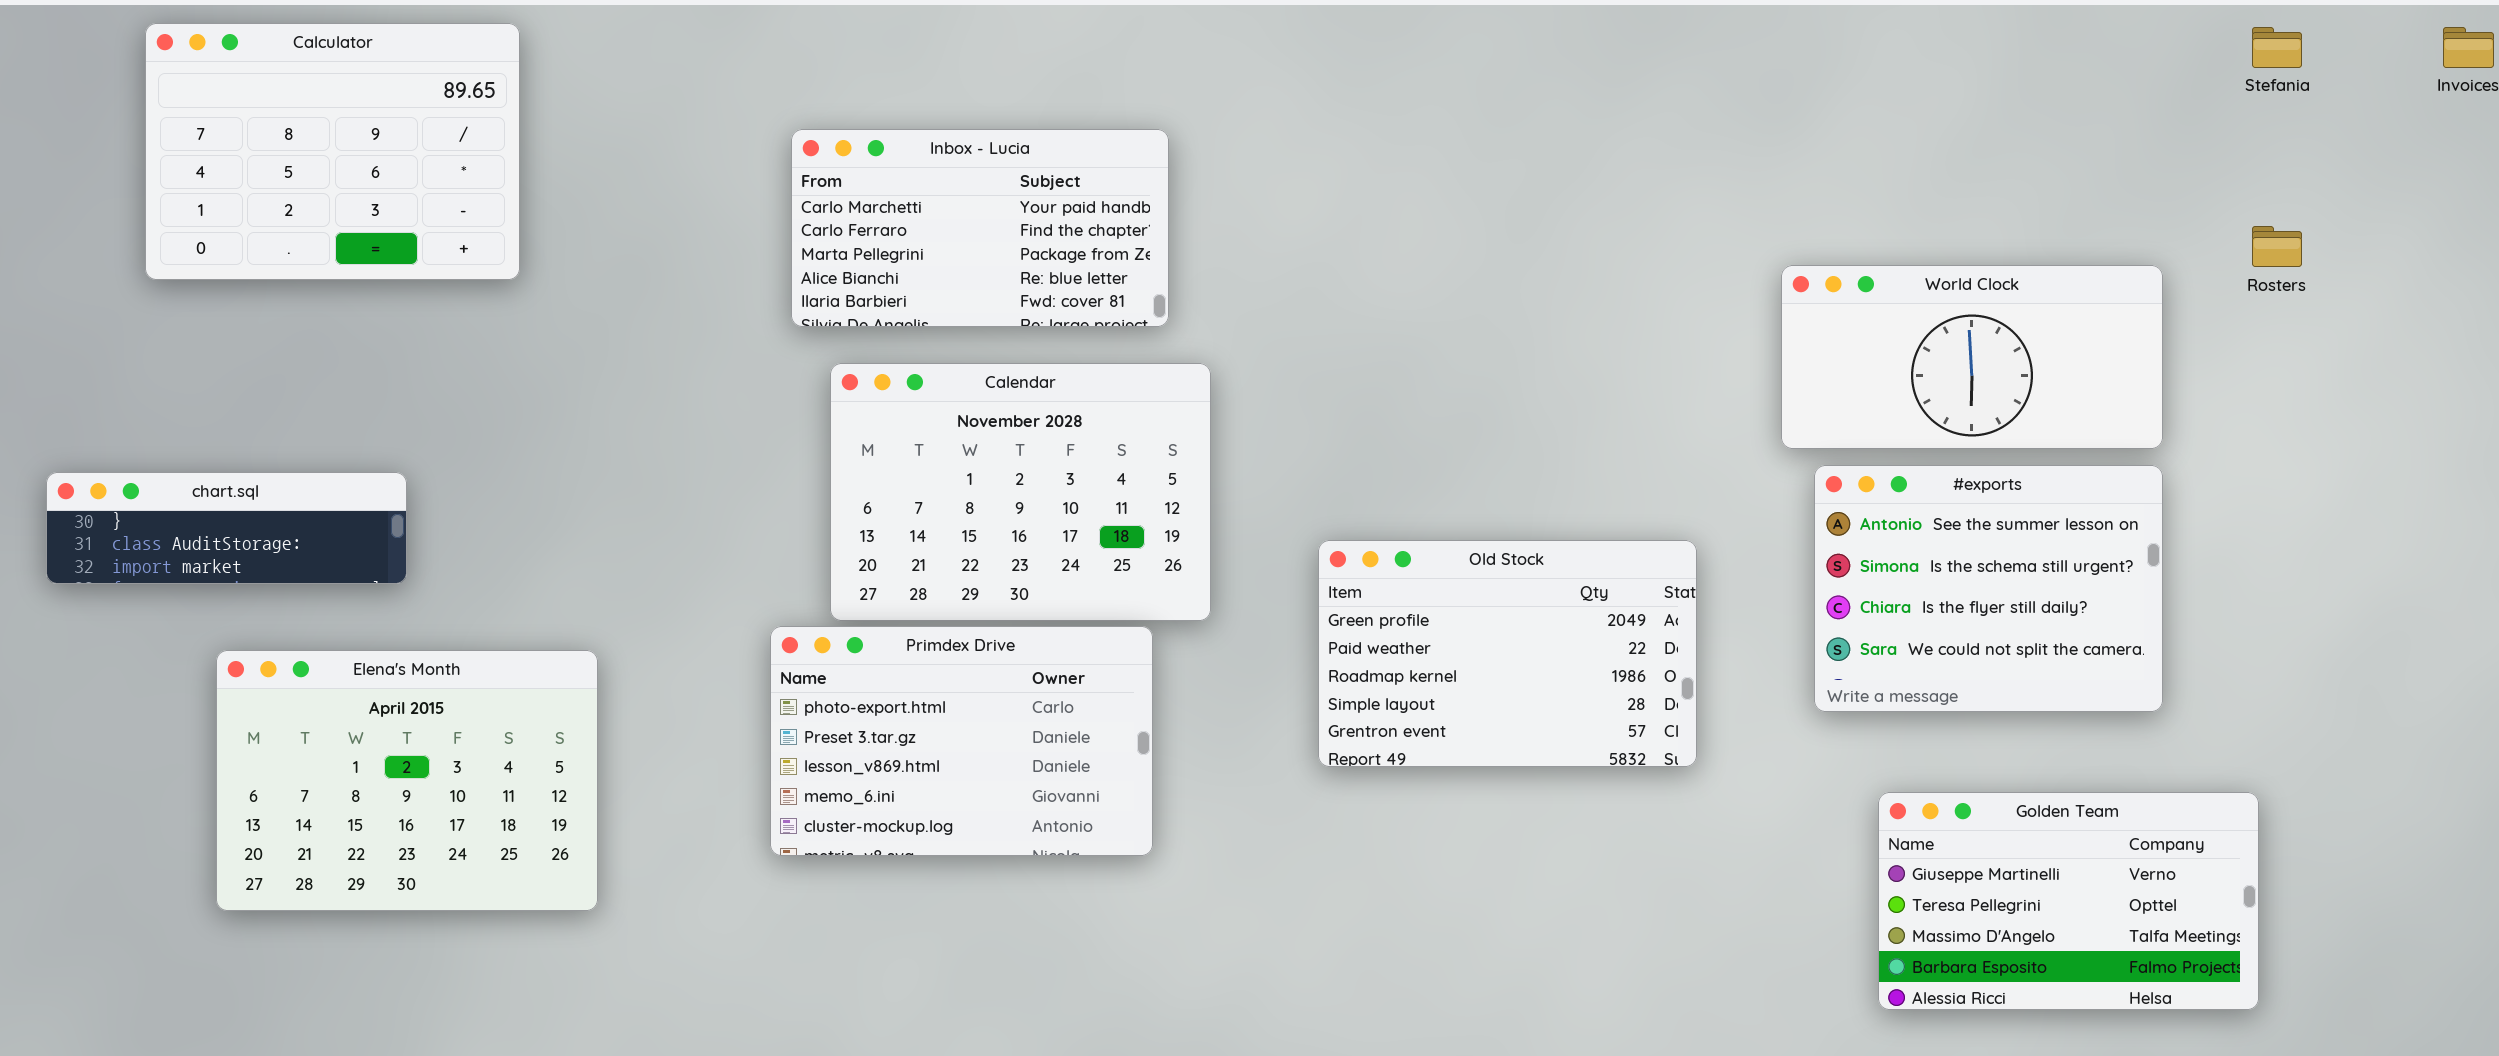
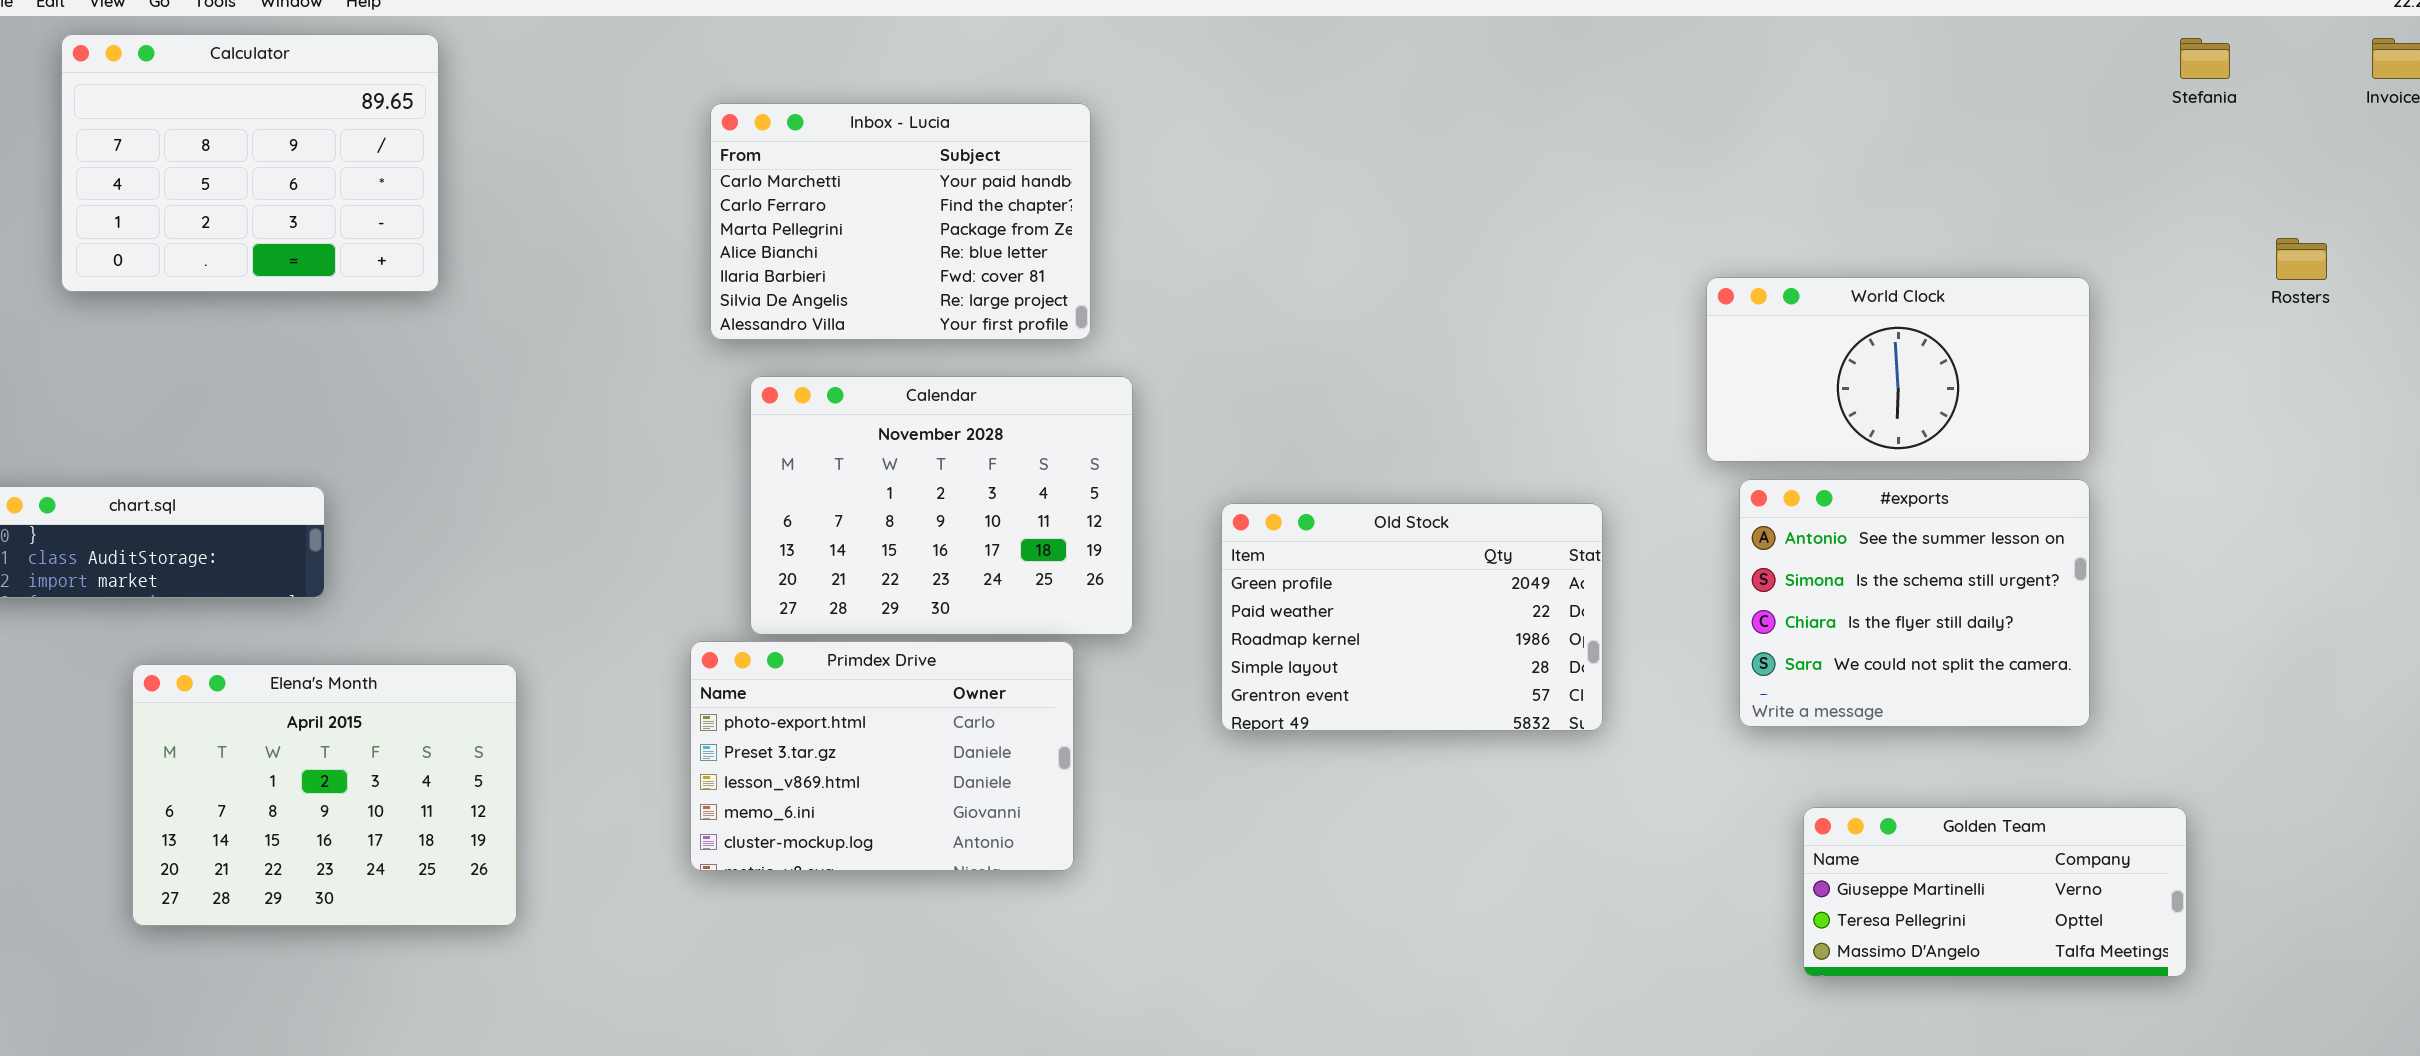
Inbox - Lucia: [791,129,1169,327] -> [710,103,1091,340], resized
Rosters: [2252,226,2302,267] -> [2276,238,2327,280], moved
Old Stock: [1318,540,1697,767] -> [1221,503,1603,731], moved
Golden Team: [1878,792,2259,1010] -> [1803,807,2187,977], resized

